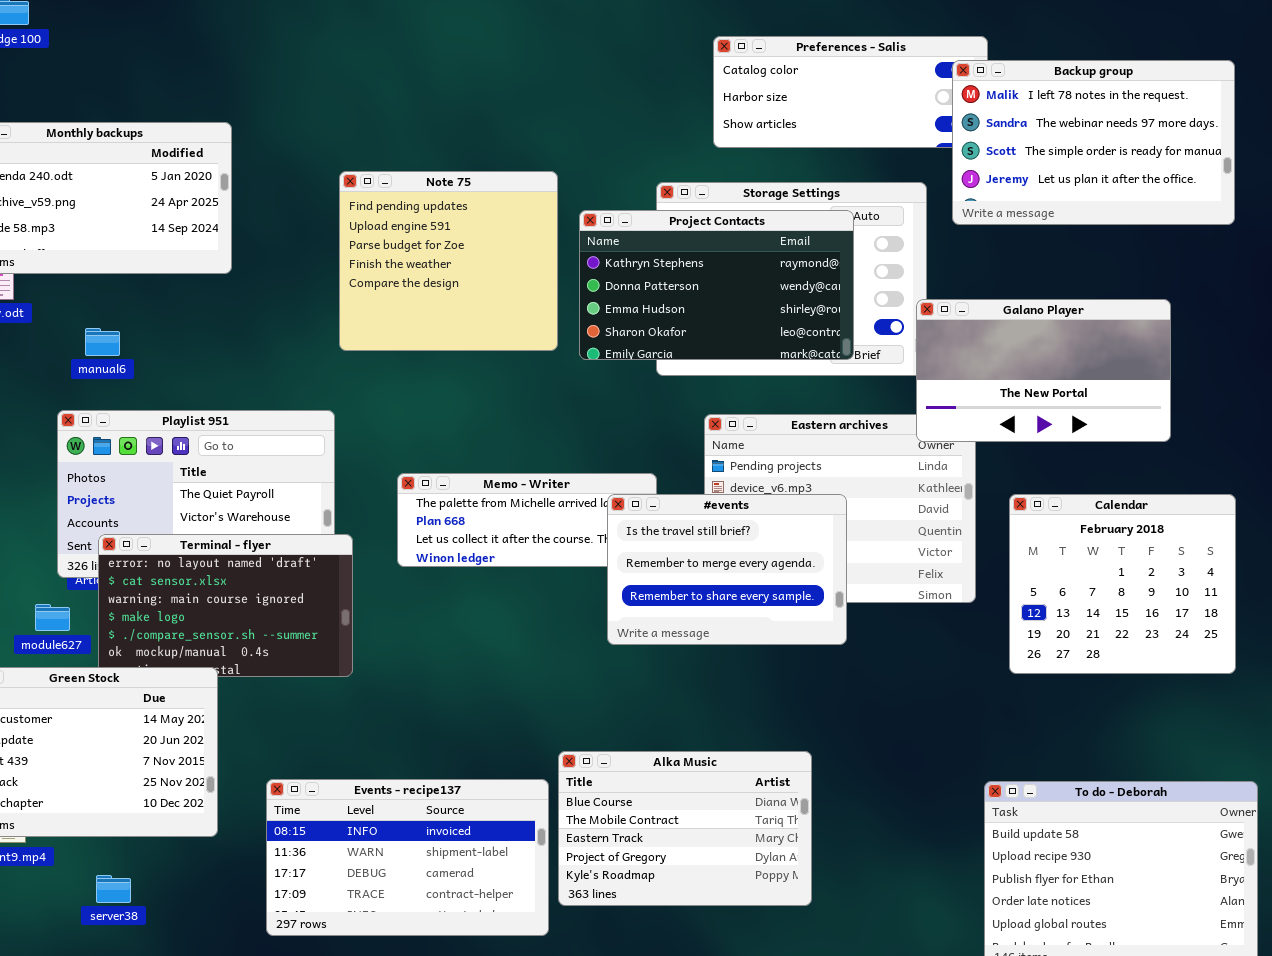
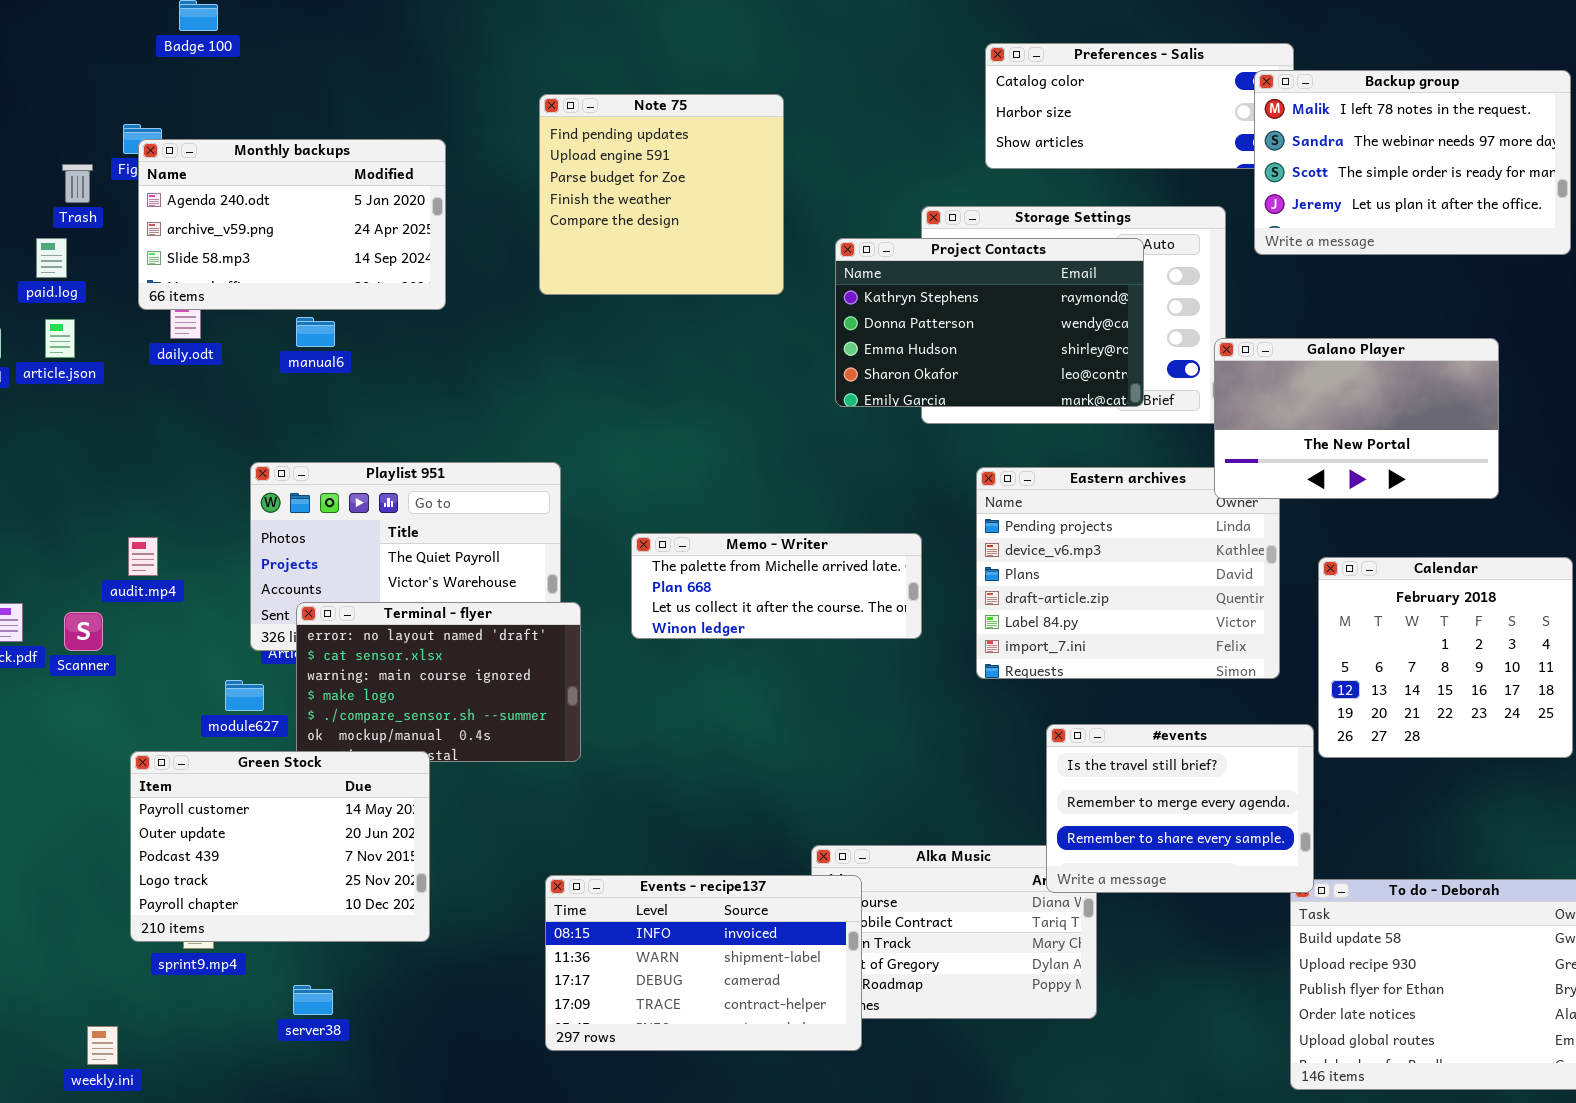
Note 75: [339,171,558,351] -> [539,94,784,295], moved
manual6: [85,328,120,356] -> [296,317,335,347], moved
#events: [607,494,847,645] -> [1046,724,1314,893], moved
Events - recipe137: [266,779,549,936] -> [545,875,862,1051], moved

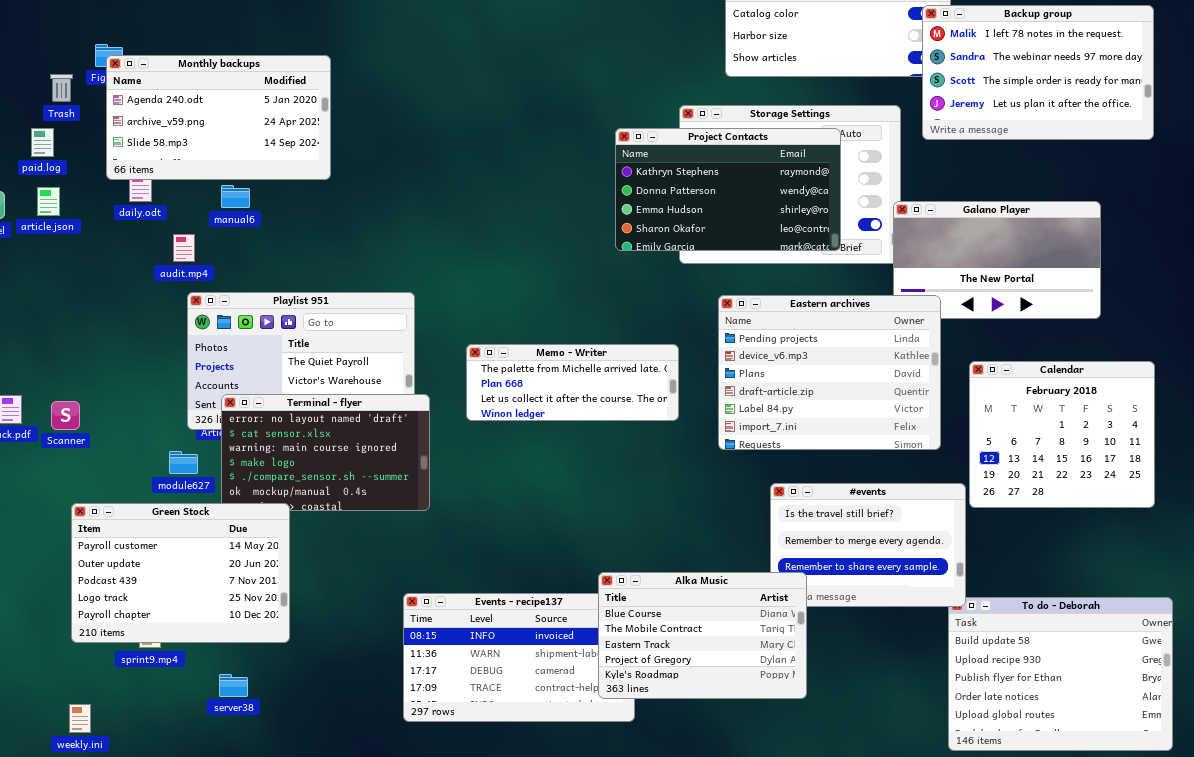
Note 75: [539,94,784,295] -> none, closed
Eastern archives: [976,467,1280,679] -> [718,295,941,450], raised
audit.mp4: [128,537,158,576] -> [173,234,195,262], moved
Green Stock: [130,751,430,942] -> [71,503,290,643], moved
Alka Music: [811,845,1097,1019] -> [598,572,807,699], raised

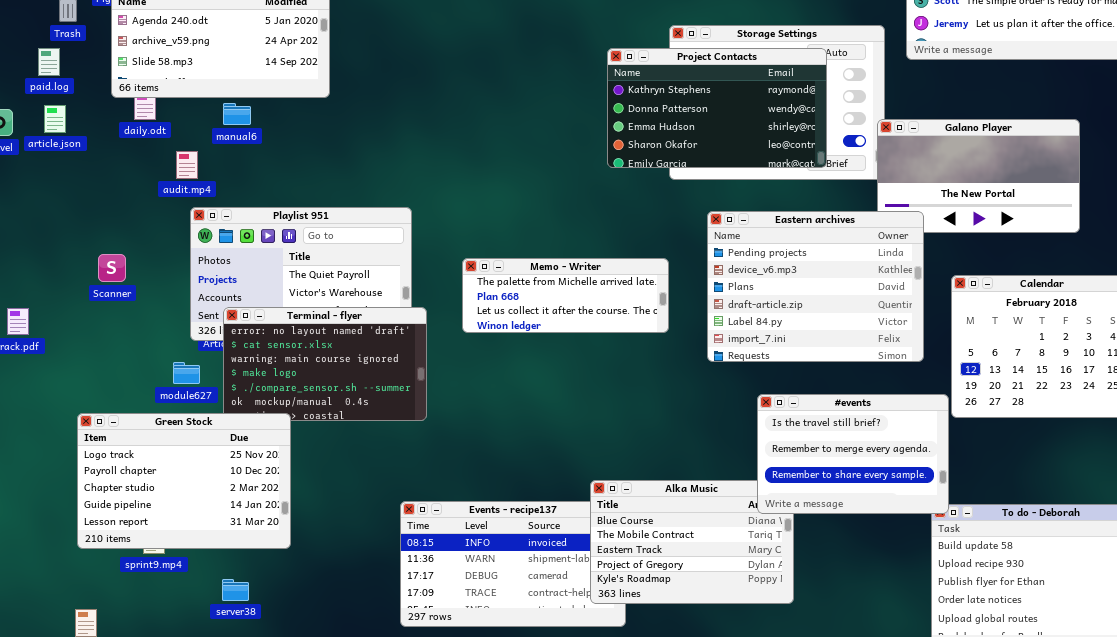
Scanner: [51,401,80,430] -> [98,254,126,282], moved
#events: [770,483,966,607] -> [757,394,949,514], raised
Green Stock: [71,503,290,643] -> [77,413,291,549], scrolled down 3 rows

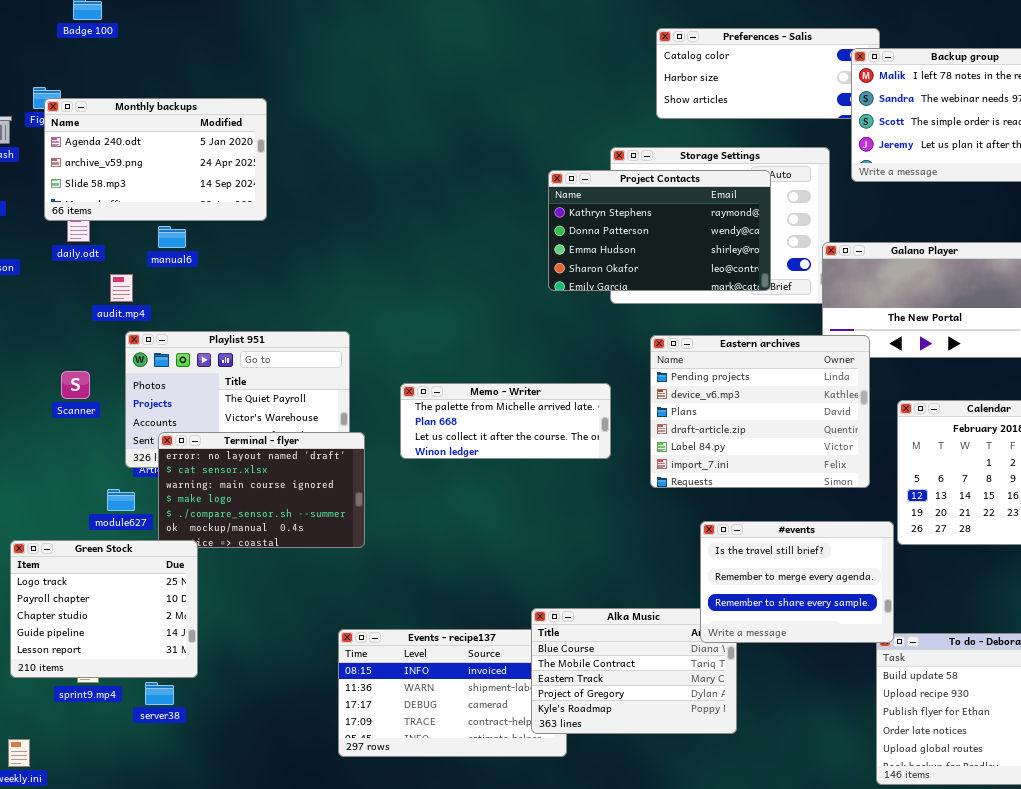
Scanner: [98,254,126,282] -> [61,371,90,399], moved
Green Stock: [77,413,291,549] -> [10,540,198,678], resized
server38: [222,579,249,601] -> [145,682,174,705], moved

